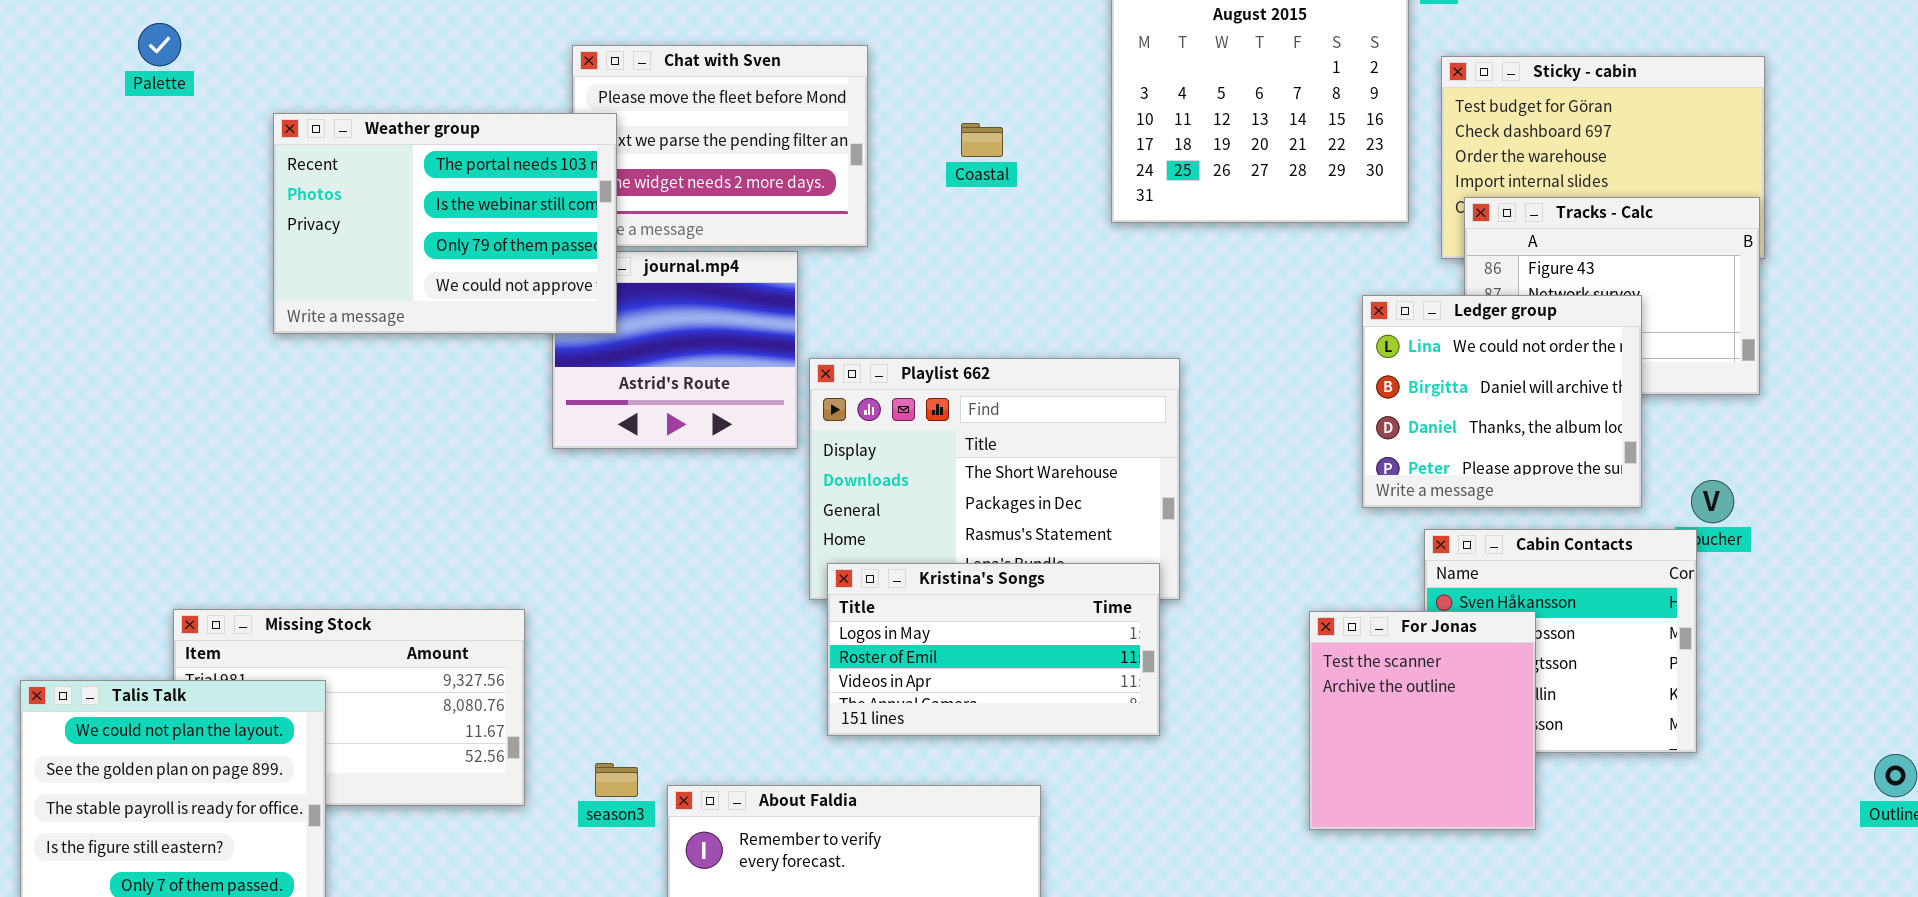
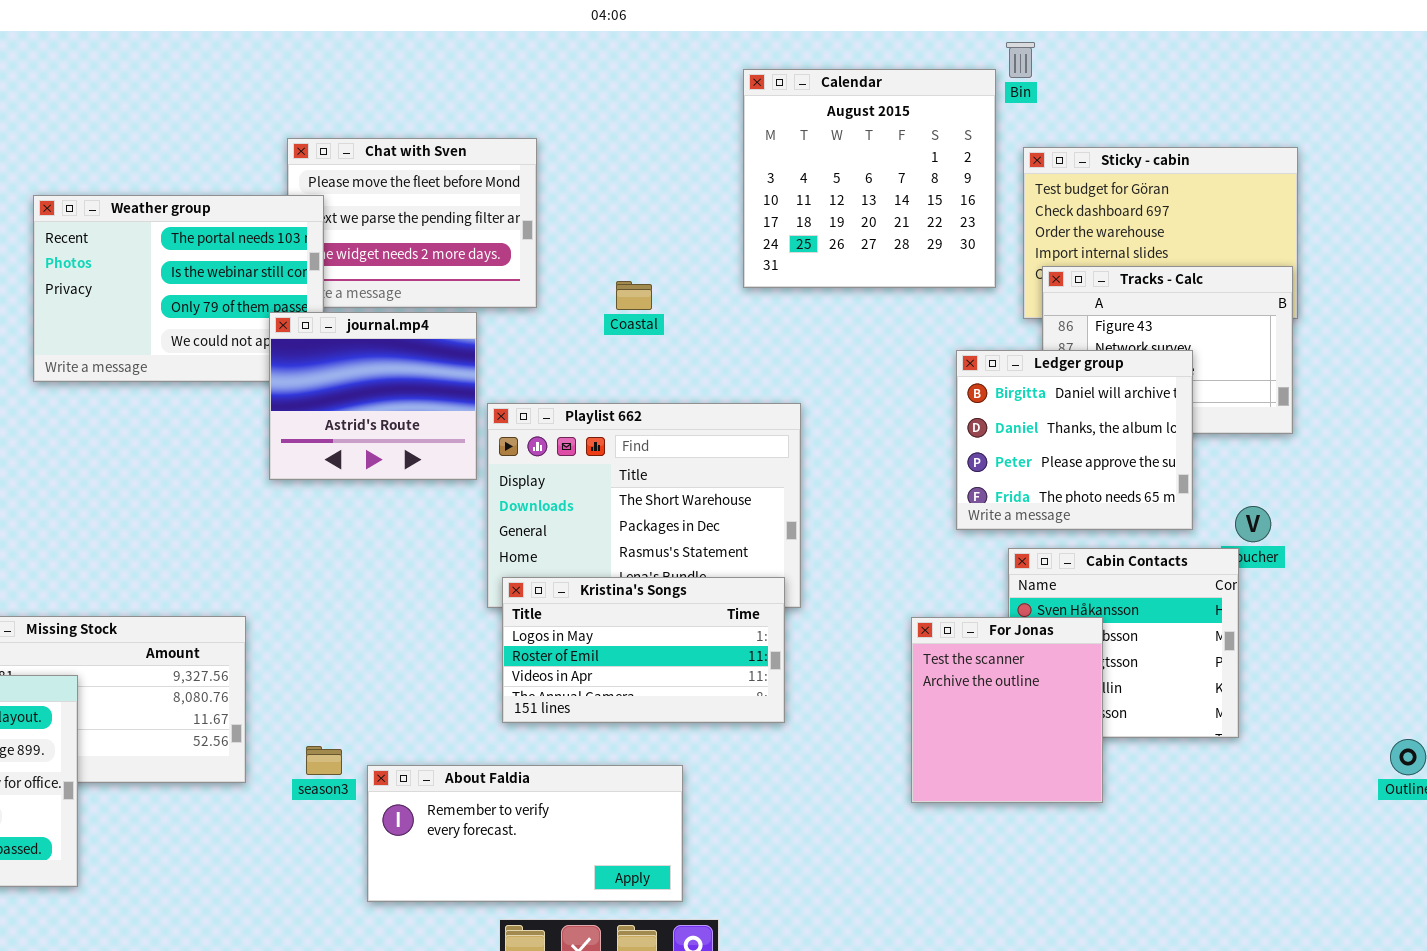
Coastal: [961,123,1003,157] -> [616,281,652,310], moved
journal.mp4: [552,251,798,449] -> [269,312,477,480], raised
Ledger group: [1362,295,1642,508] -> [956,350,1193,530], scrolled down 1 row

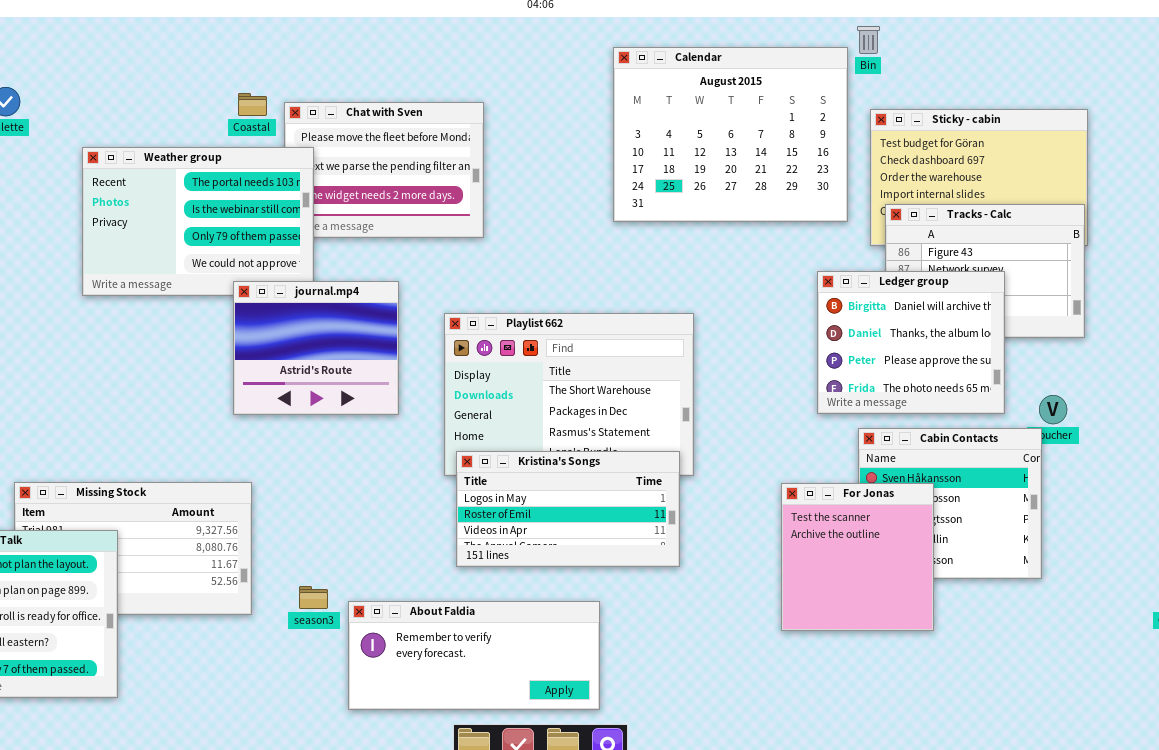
Calendar: [743,69,996,288] -> [613,47,848,222], resized
Coastal: [616,281,652,310] -> [238,93,267,116], moved
journal.mp4: [269,312,477,480] -> [233,281,399,415], moved

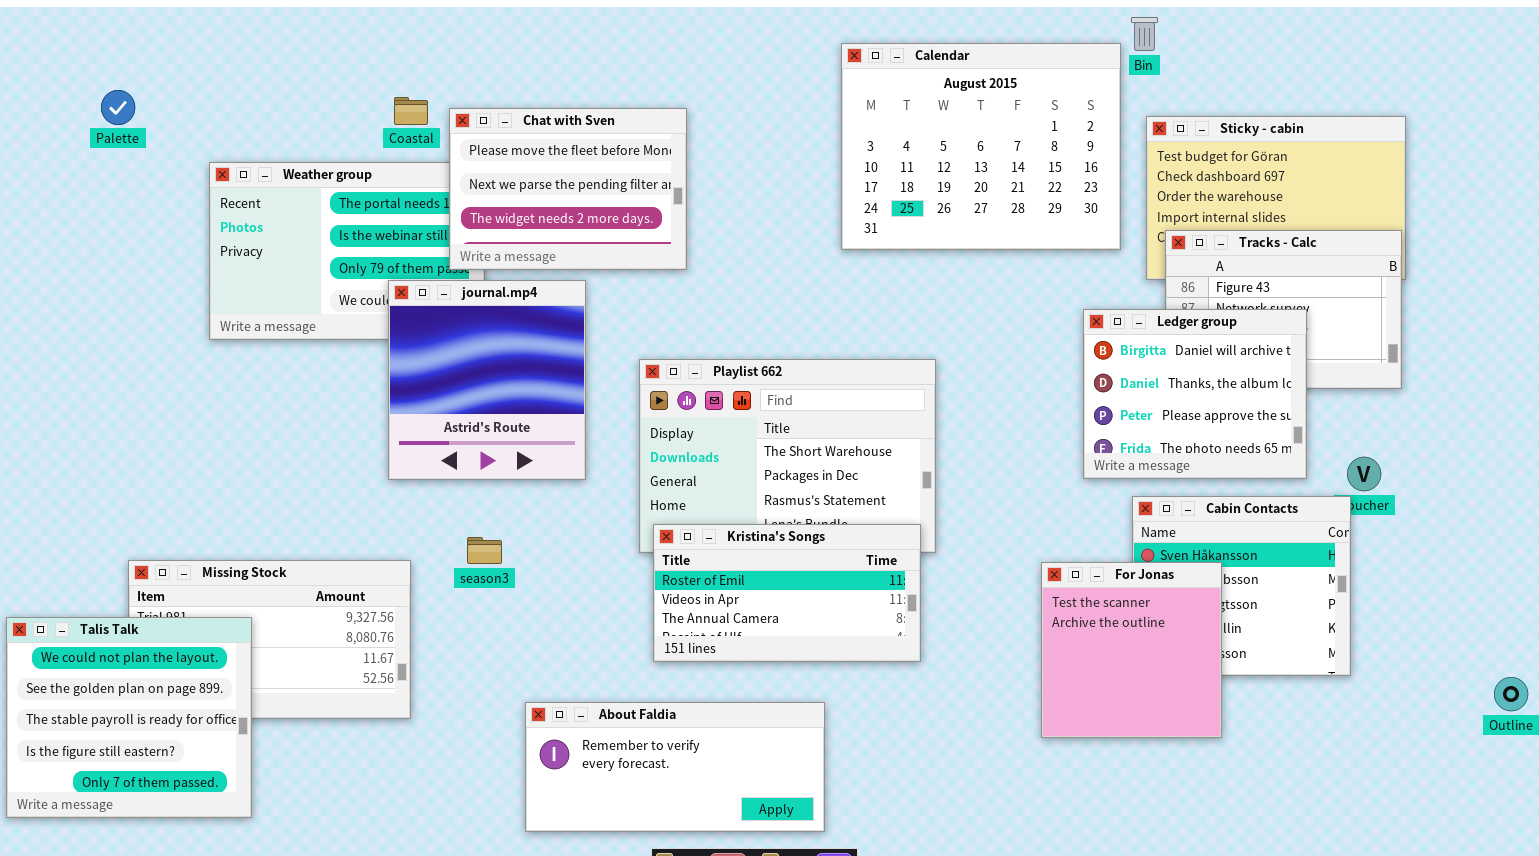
Chat with Sven: [284,102,484,238] -> [449,108,687,270], raised
journal.mp4: [233,281,399,415] -> [388,280,586,480], resized
Kristina's Songs: [456,451,680,567] -> [653,524,921,662], scrolled down 1 row
season3: [299,586,328,609] -> [467,537,502,564], moved

